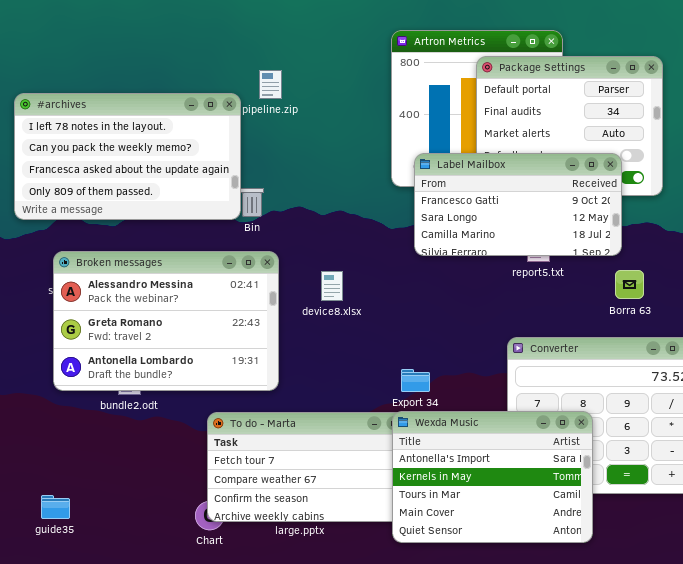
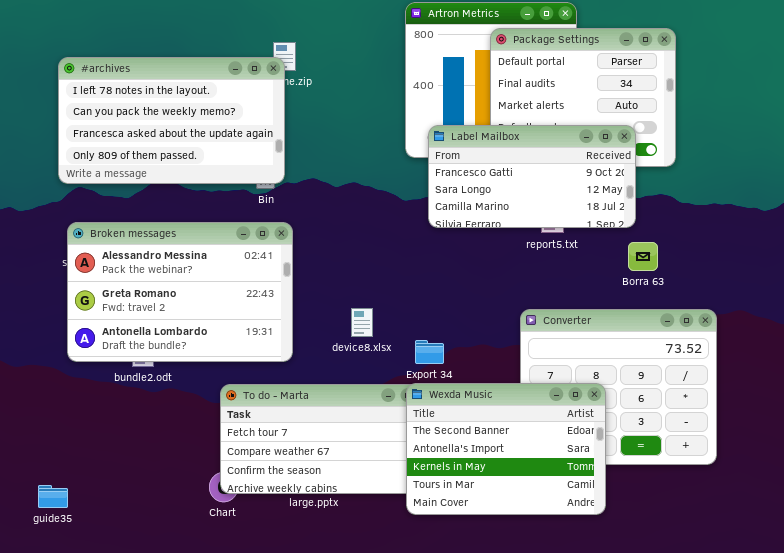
#archives: [14,93,241,220] -> [58,57,285,184], moved
device8.xlsx: [321,271,343,301] -> [351,308,373,337], moved
Wexda Music: [392,411,593,543] -> [406,383,606,515], scrolled up 1 row
guide35: [41,495,70,519] -> [38,485,68,508], moved

